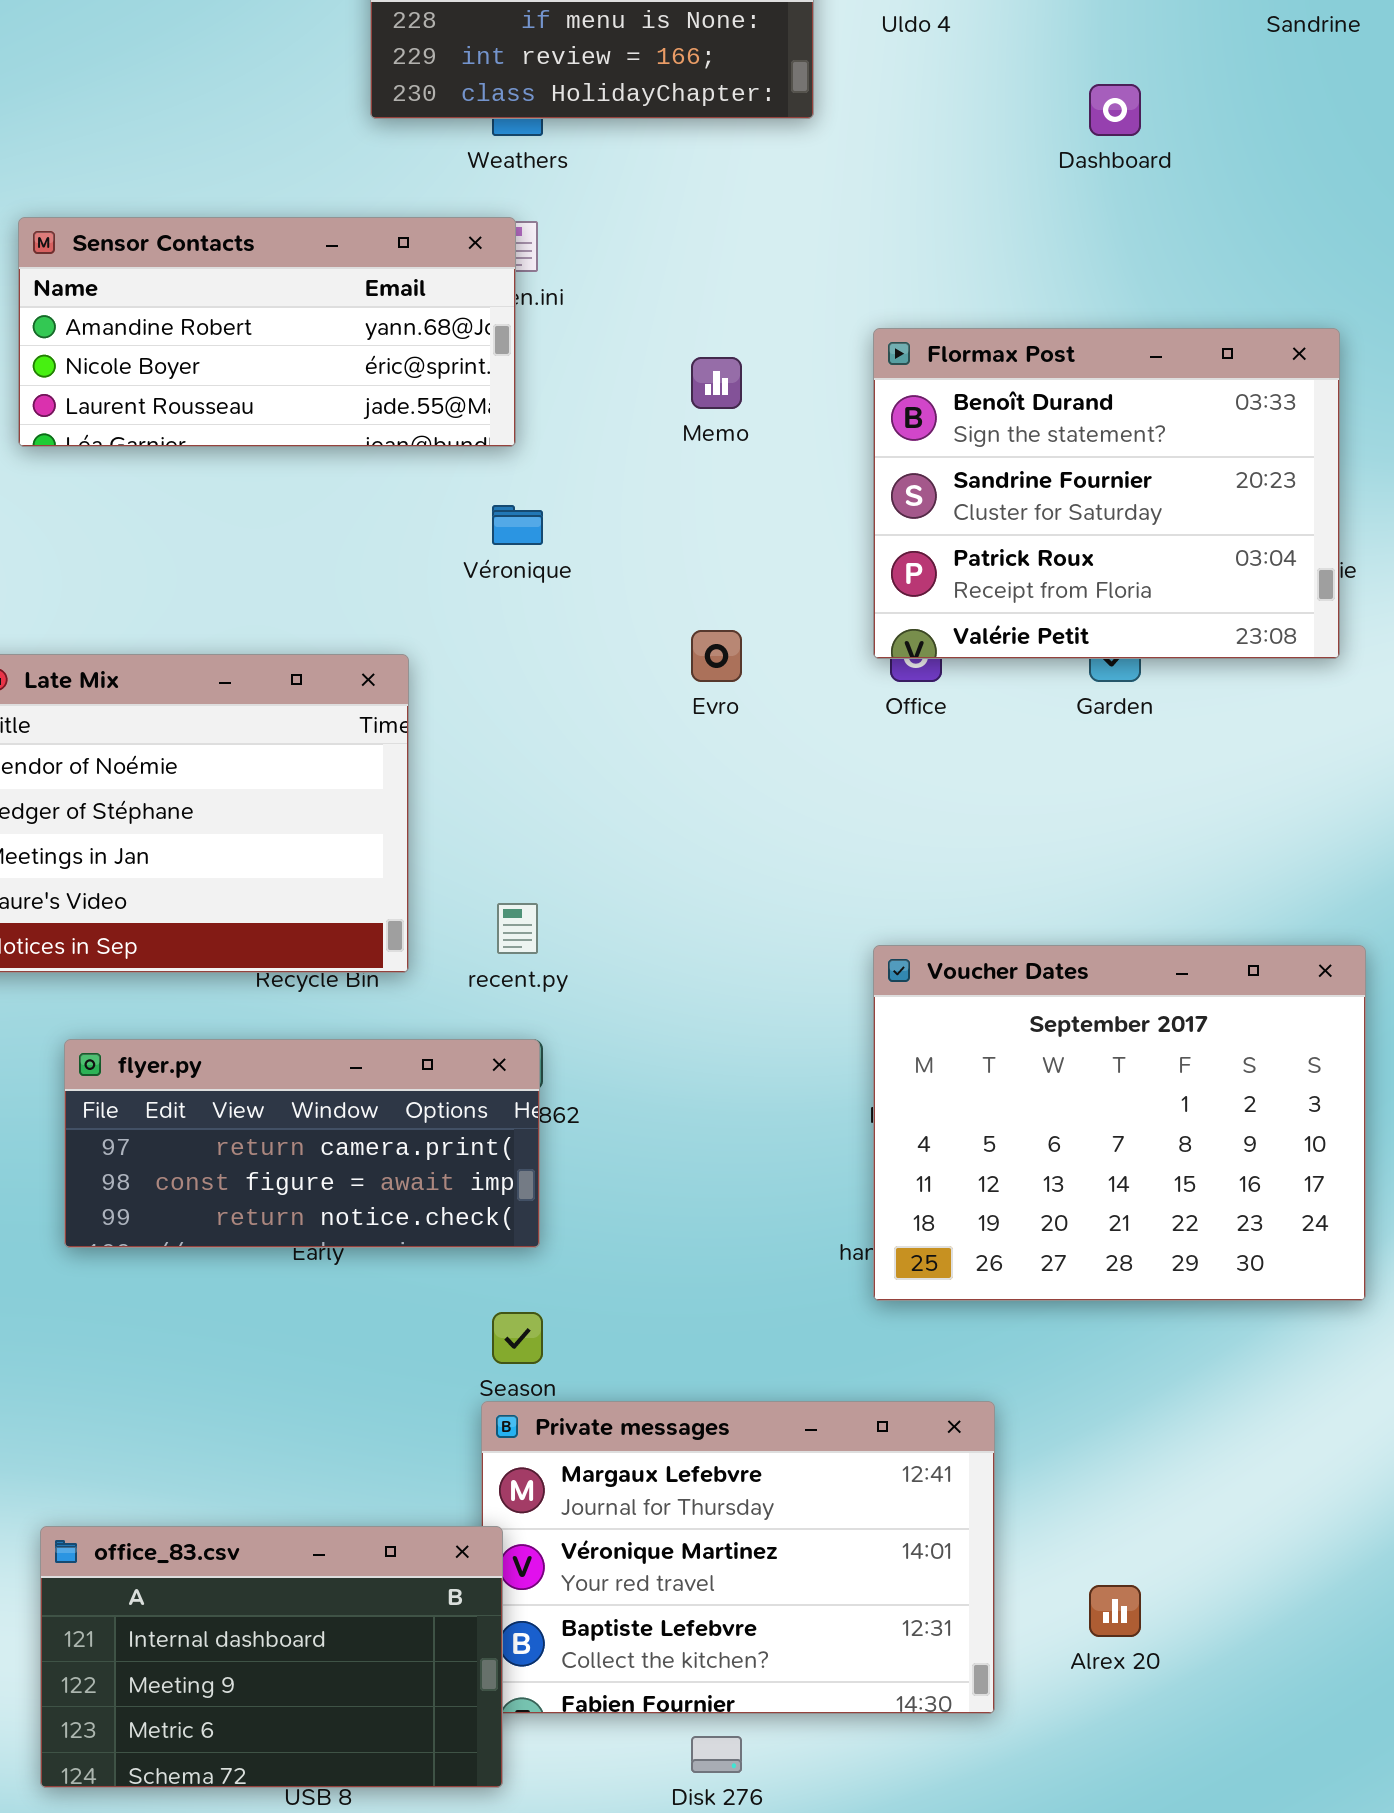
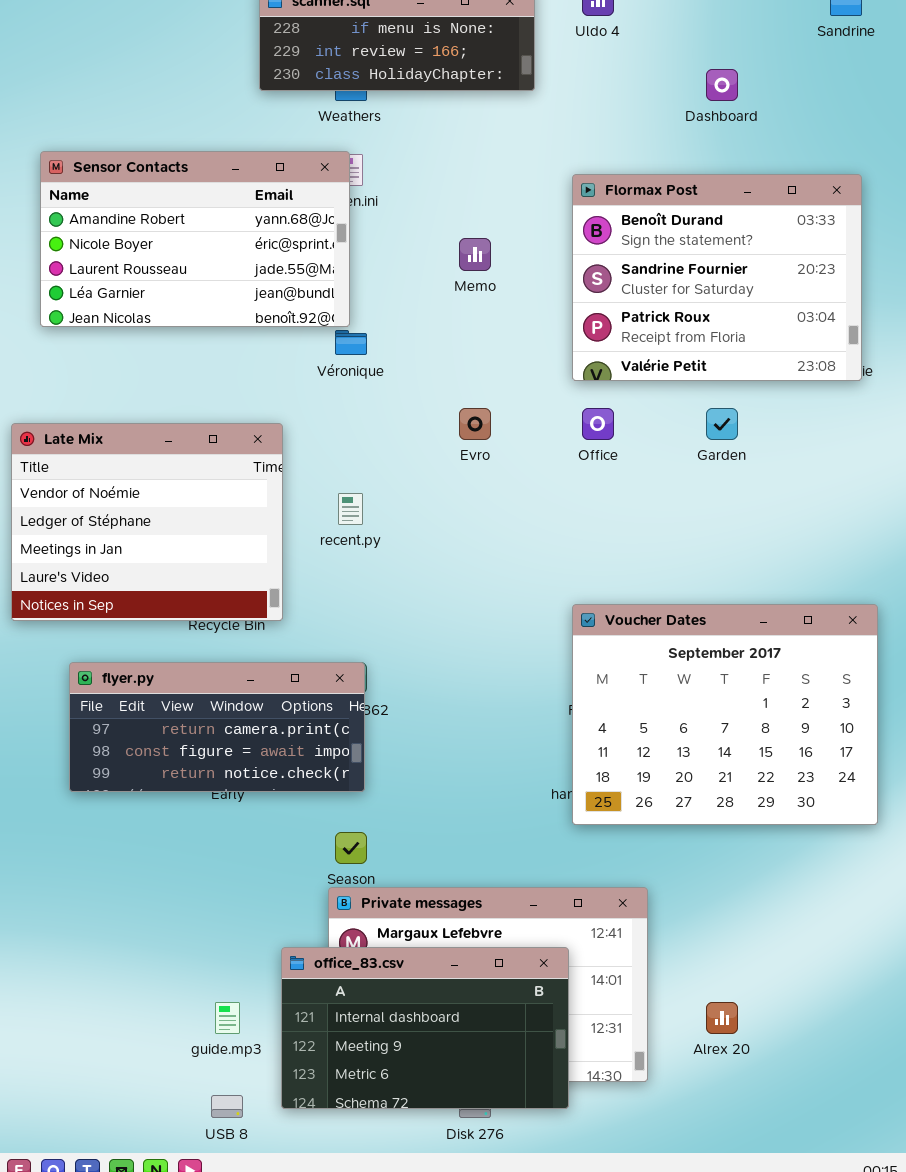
Sensor Contacts: [18,217,516,447] -> [40,151,350,327], resized
Flormax Post: [873,328,1340,659] -> [572,174,862,381], moved
recent.py: [497,903,538,954] -> [338,493,363,525], moved
office_83.csv: [40,1526,503,1788] -> [281,947,569,1109], moved

